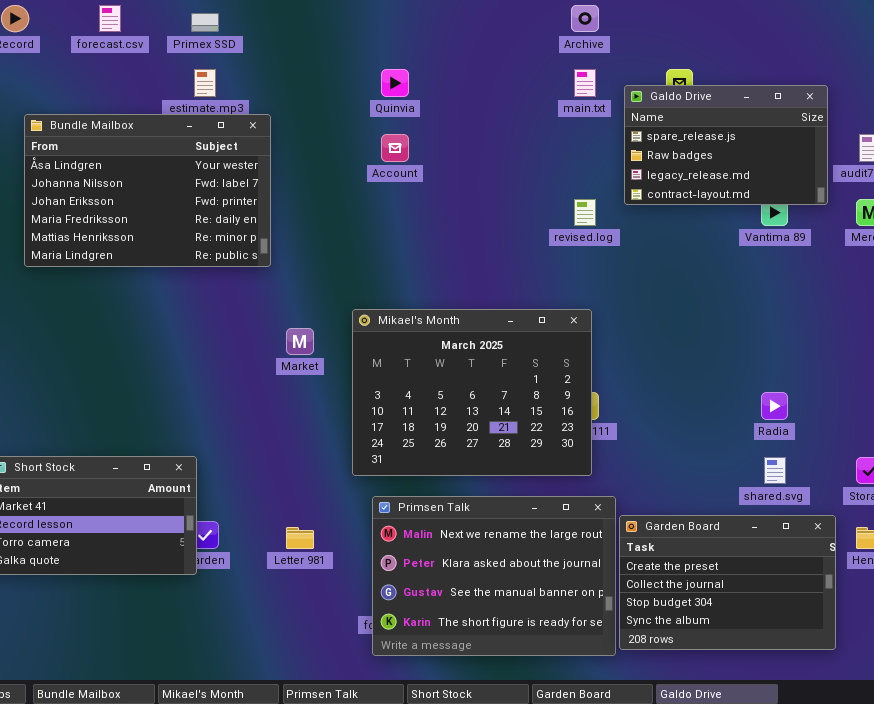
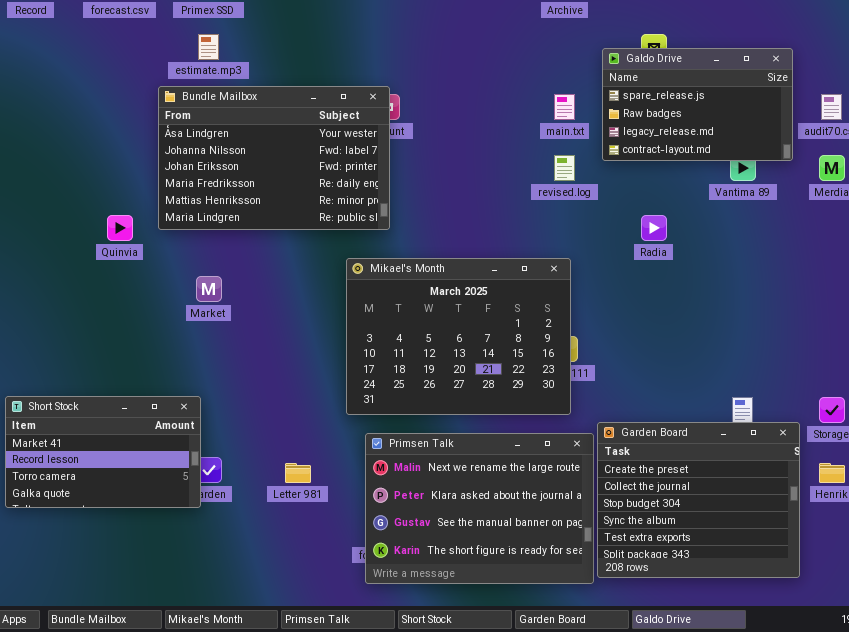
Quinvia: [381,69,409,97] -> [107,215,133,241], moved
main.txt: [574,69,596,97] -> [554,94,575,120], moved
Bundle Mailbox: [24,114,271,267] -> [158,86,390,230], moved
Market: [286,328,314,355] -> [196,276,222,302], moved
Radia: [761,392,788,420] -> [641,215,667,241], moved
Garden Board: [619,515,836,650] -> [597,422,800,578], resized

